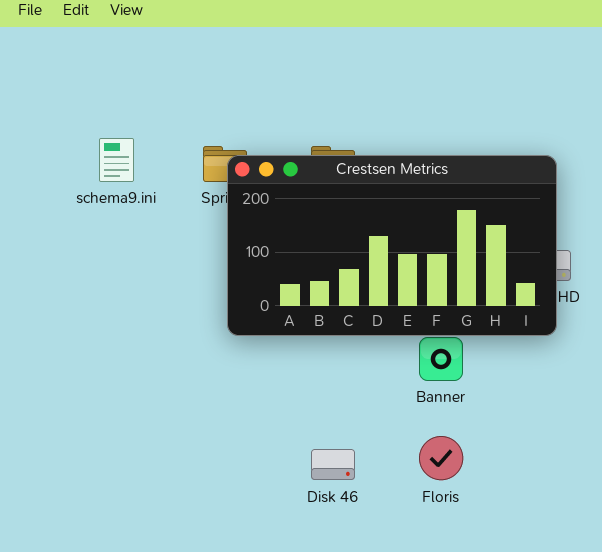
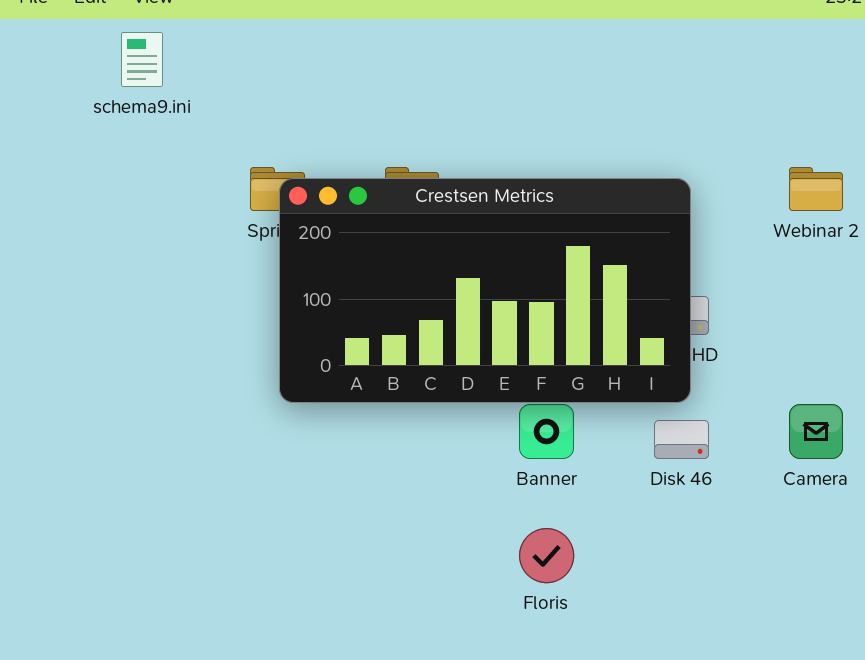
schema9.ini: [99,138,134,182] -> [121,32,163,87], moved
Disk 46: [311,449,355,480] -> [654,420,709,459], moved

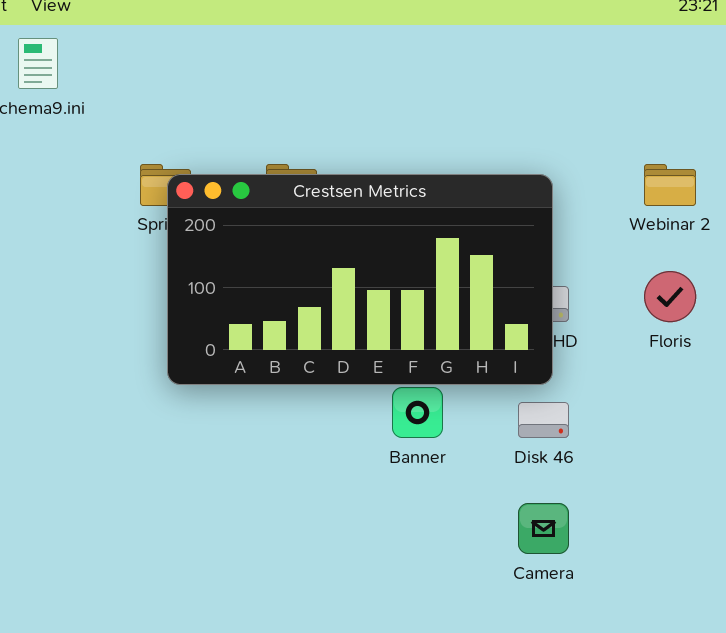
Camera: [789,404,843,459] -> [518,503,569,554], moved
Floris: [519,528,574,583] -> [644,271,696,322], moved

